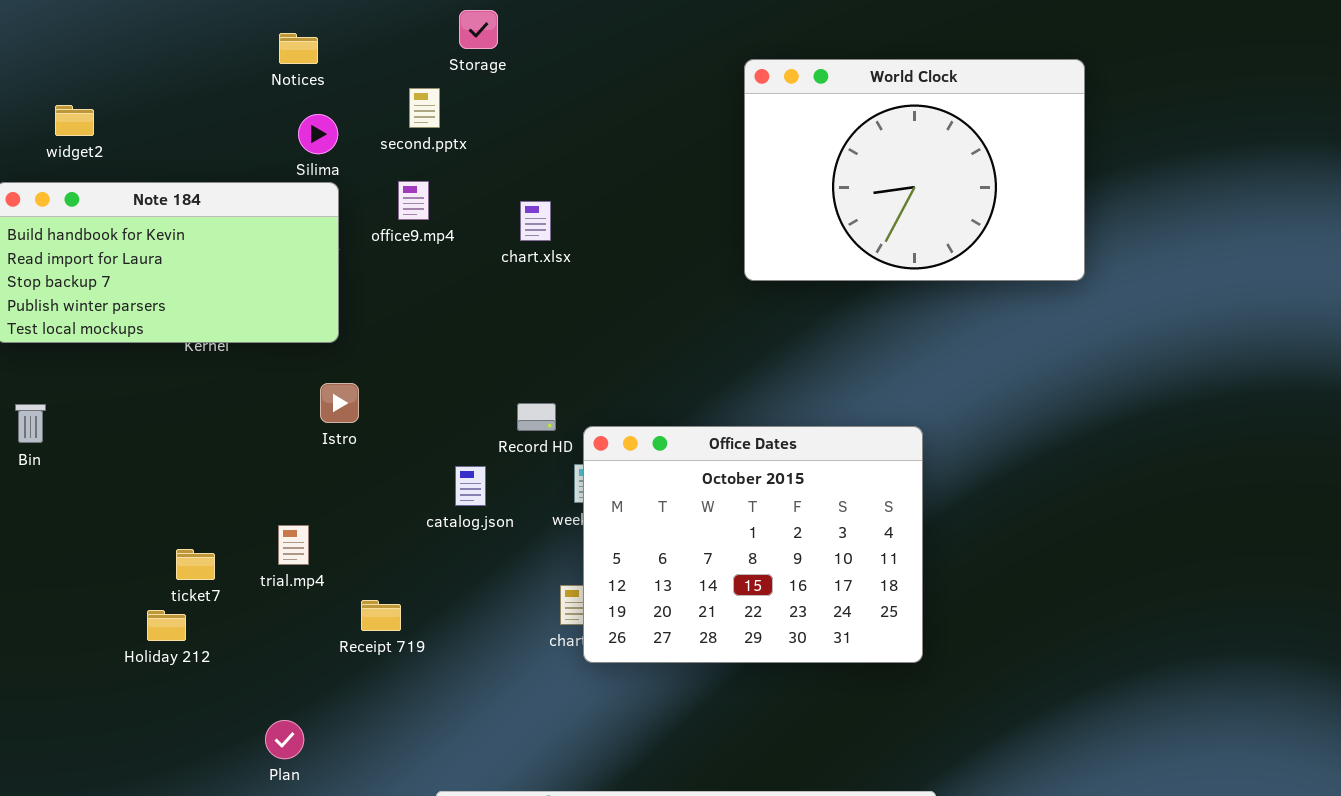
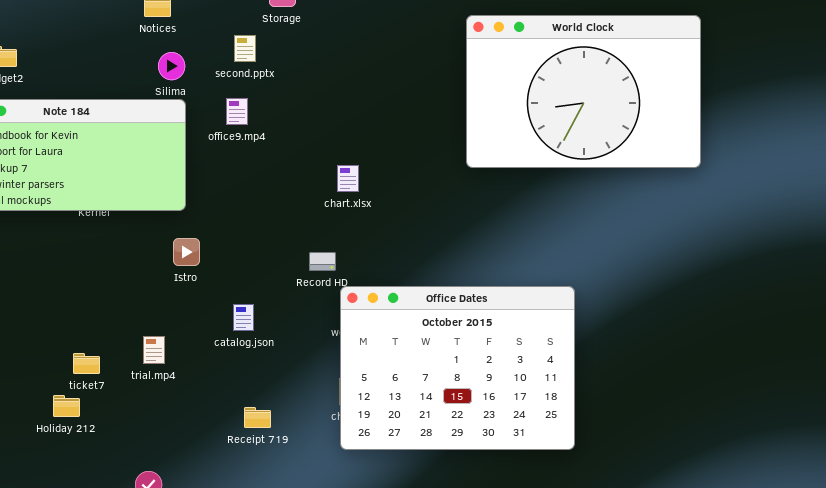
chart.xlsx: [520,201,551,241] -> [337,165,359,192], moved
Office Dates: [583,426,923,663] -> [340,286,575,450], moved
catalog.json: [455,466,486,506] -> [233,304,254,331], moved
Receipt 719: [361,600,401,631] -> [244,407,271,428], moved

